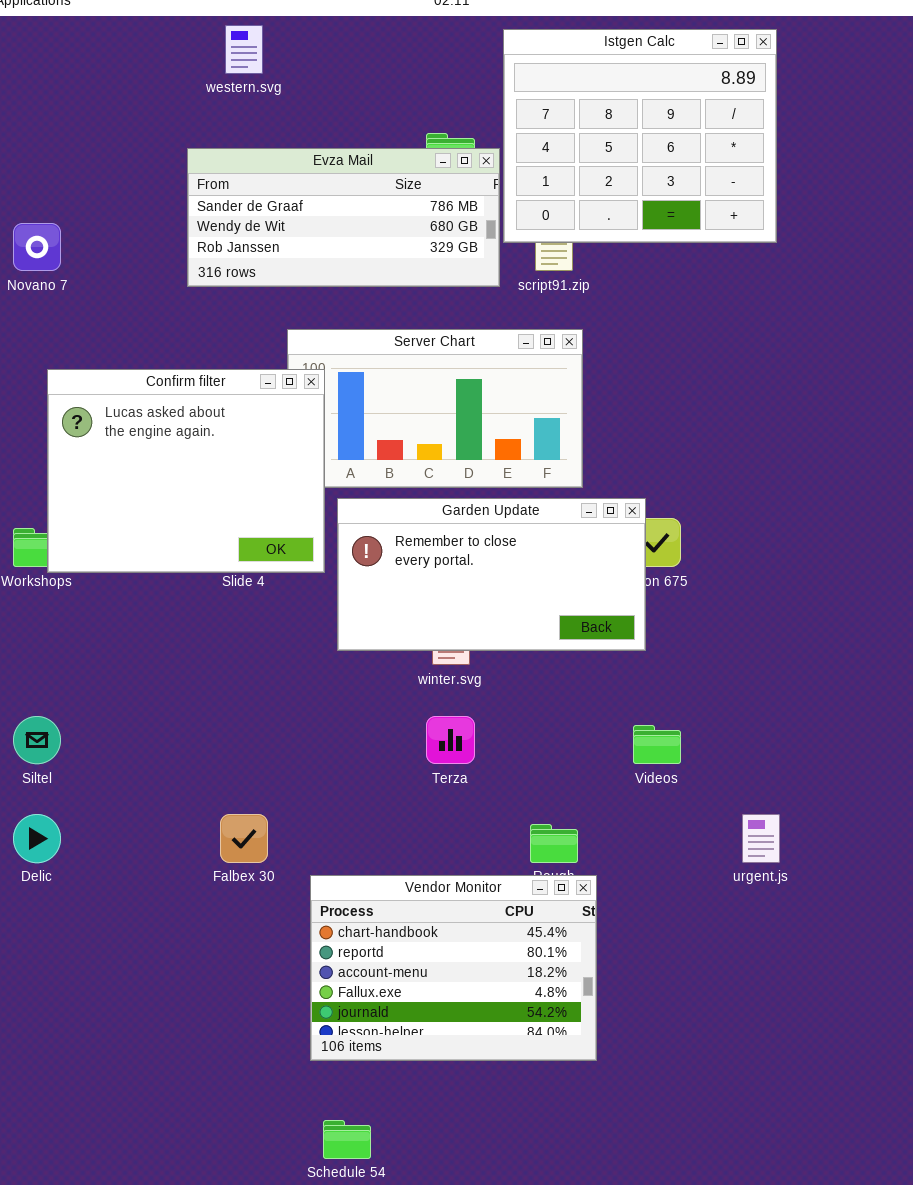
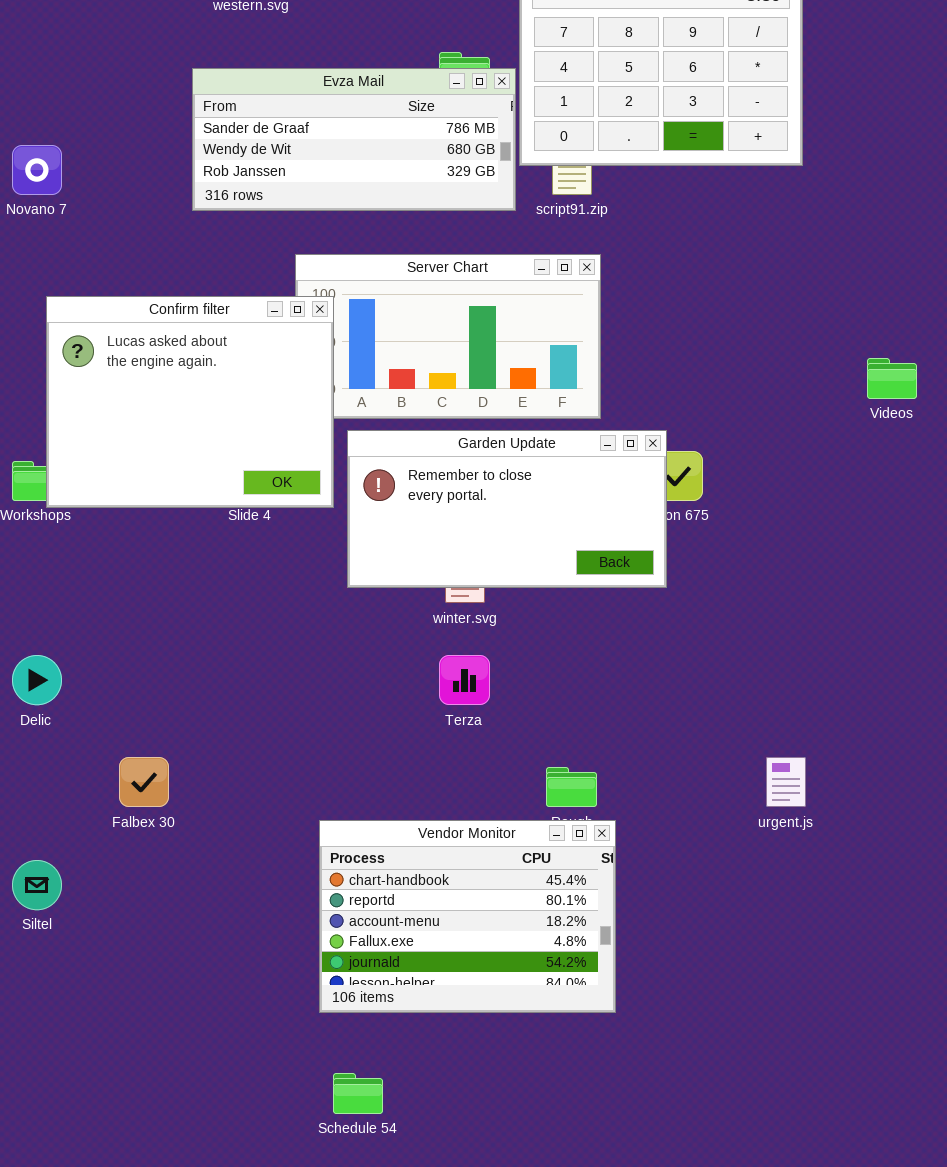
Siltel: [13,716,61,764] -> [12,860,62,910], moved
Videos: [633,725,681,764] -> [867,358,917,399], moved
Delic: [13,814,61,863] -> [12,655,62,705], moved
Falbex 30: [220,814,268,863] -> [119,757,169,807], moved

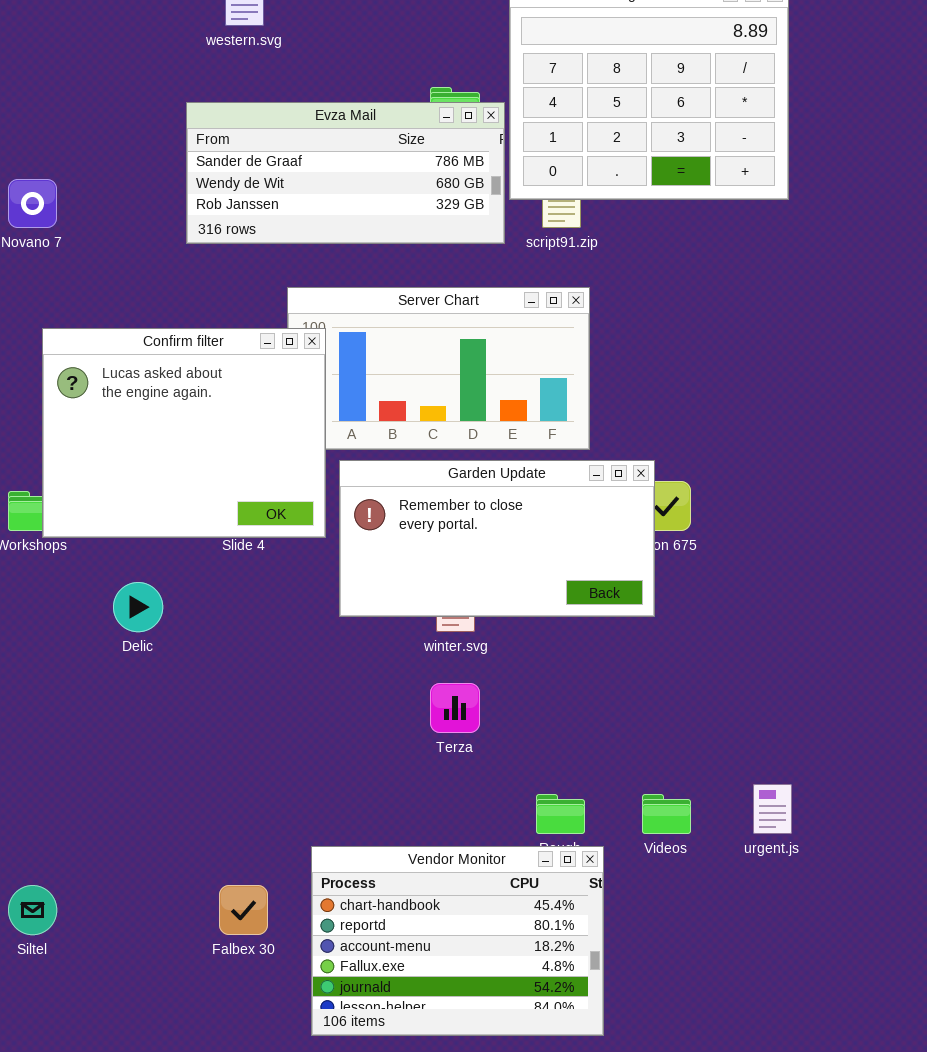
Videos: [867,358,917,399] -> [642,794,691,834], moved
Delic: [12,655,62,705] -> [113,582,163,632], moved
Falbex 30: [119,757,169,807] -> [219,885,268,935], moved

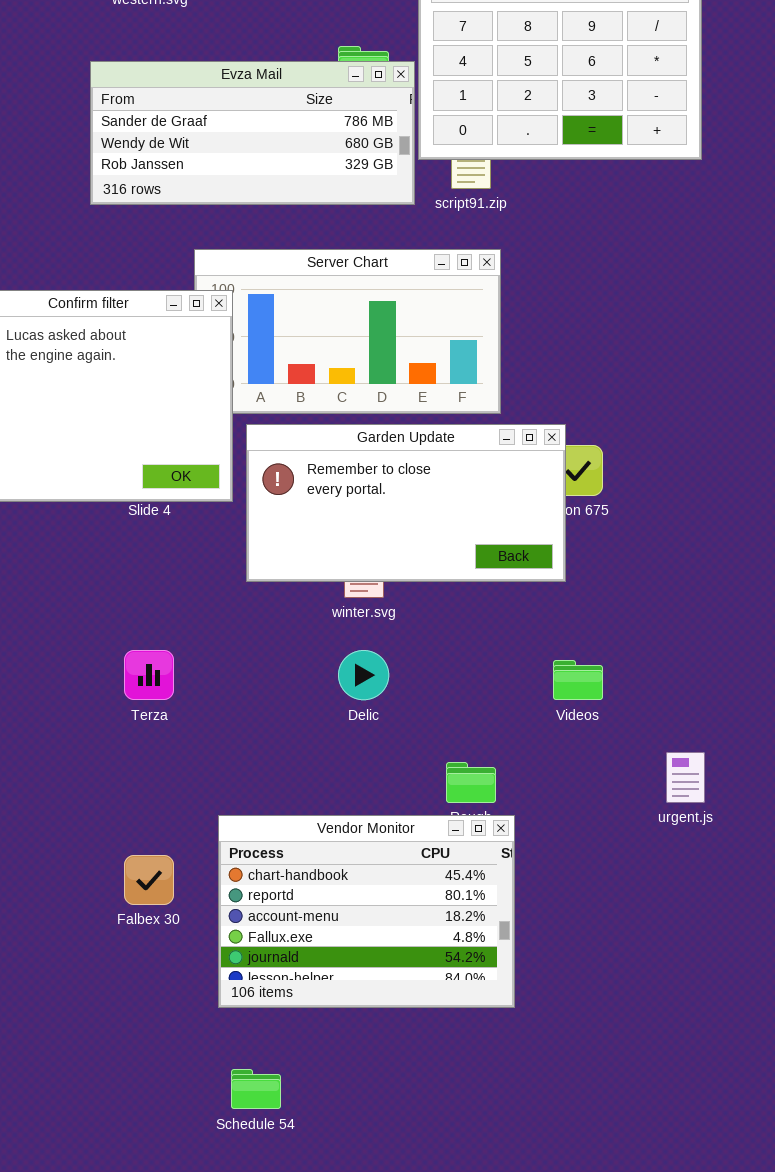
Delic: [113,582,163,632] -> [338,650,389,700], moved
Terza: [430,683,480,733] -> [124,650,174,700], moved
Videos: [642,794,691,834] -> [553,660,603,700], moved

